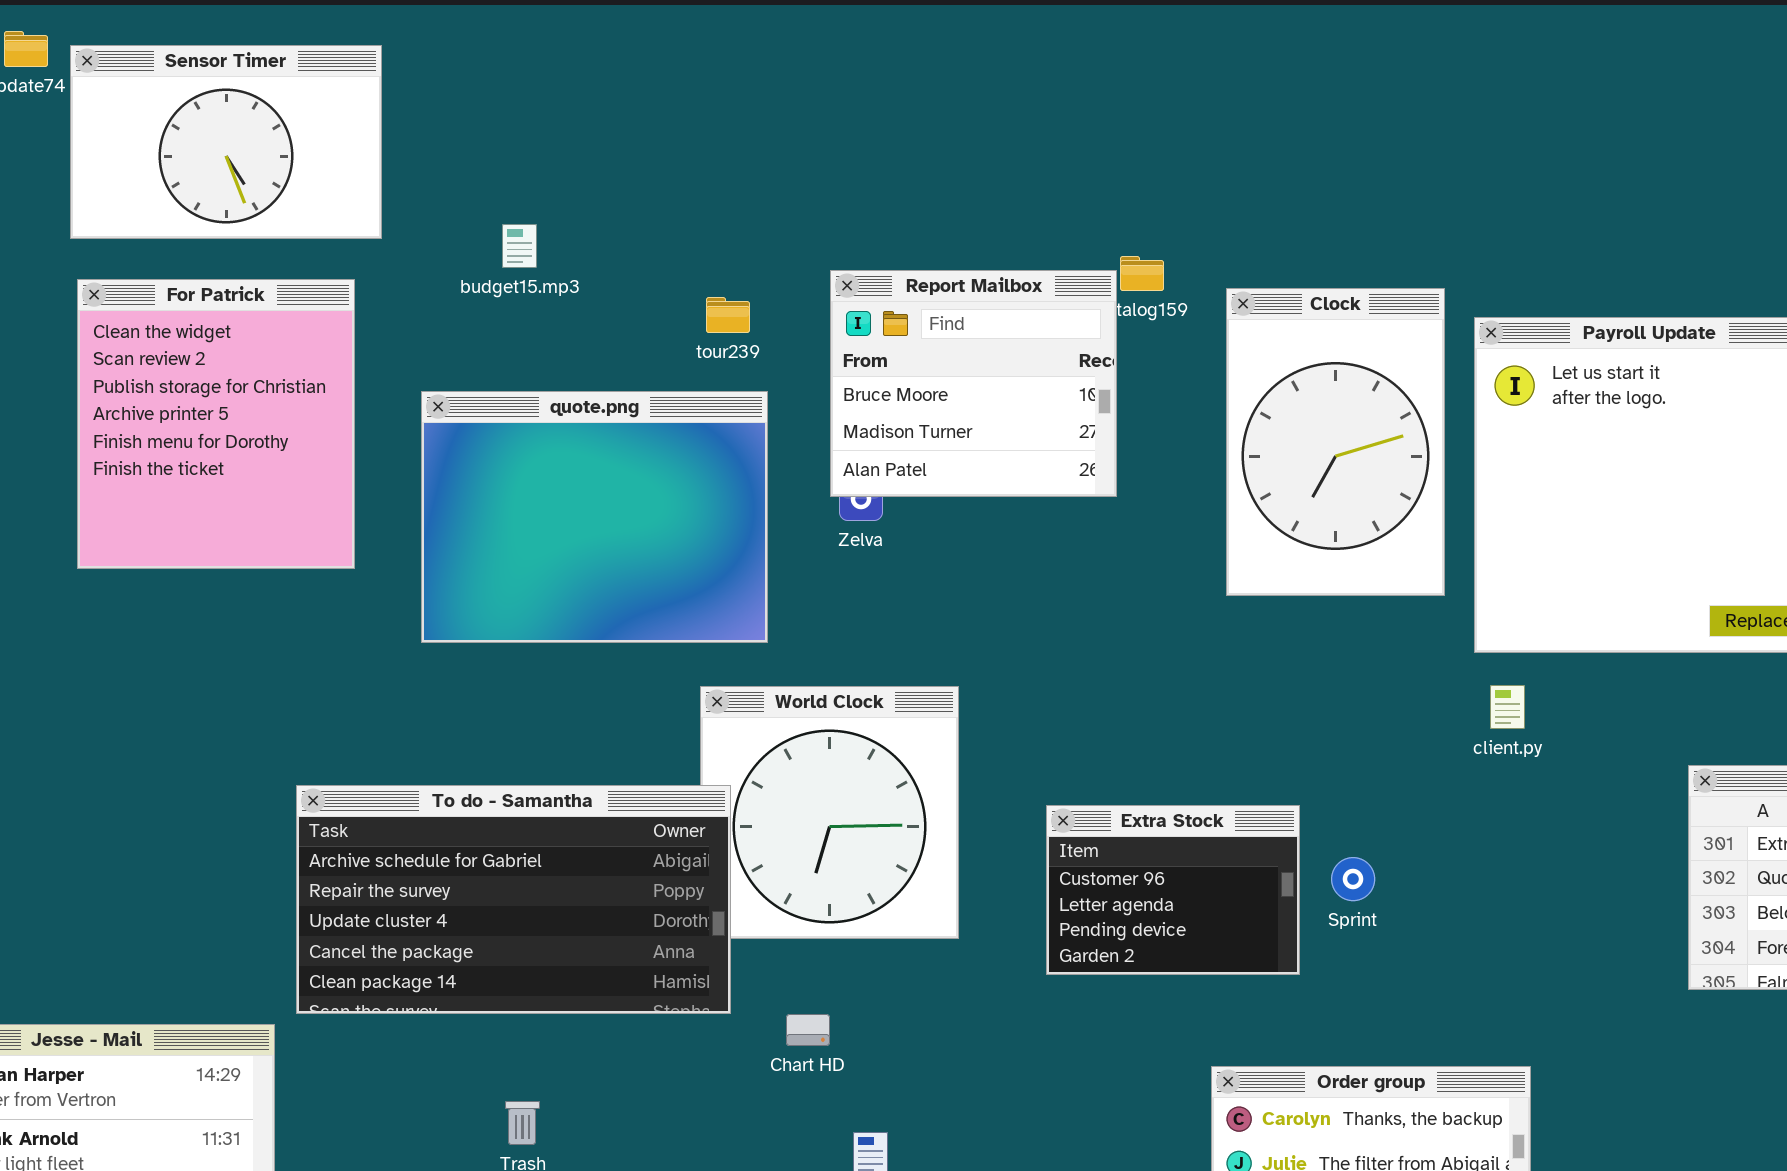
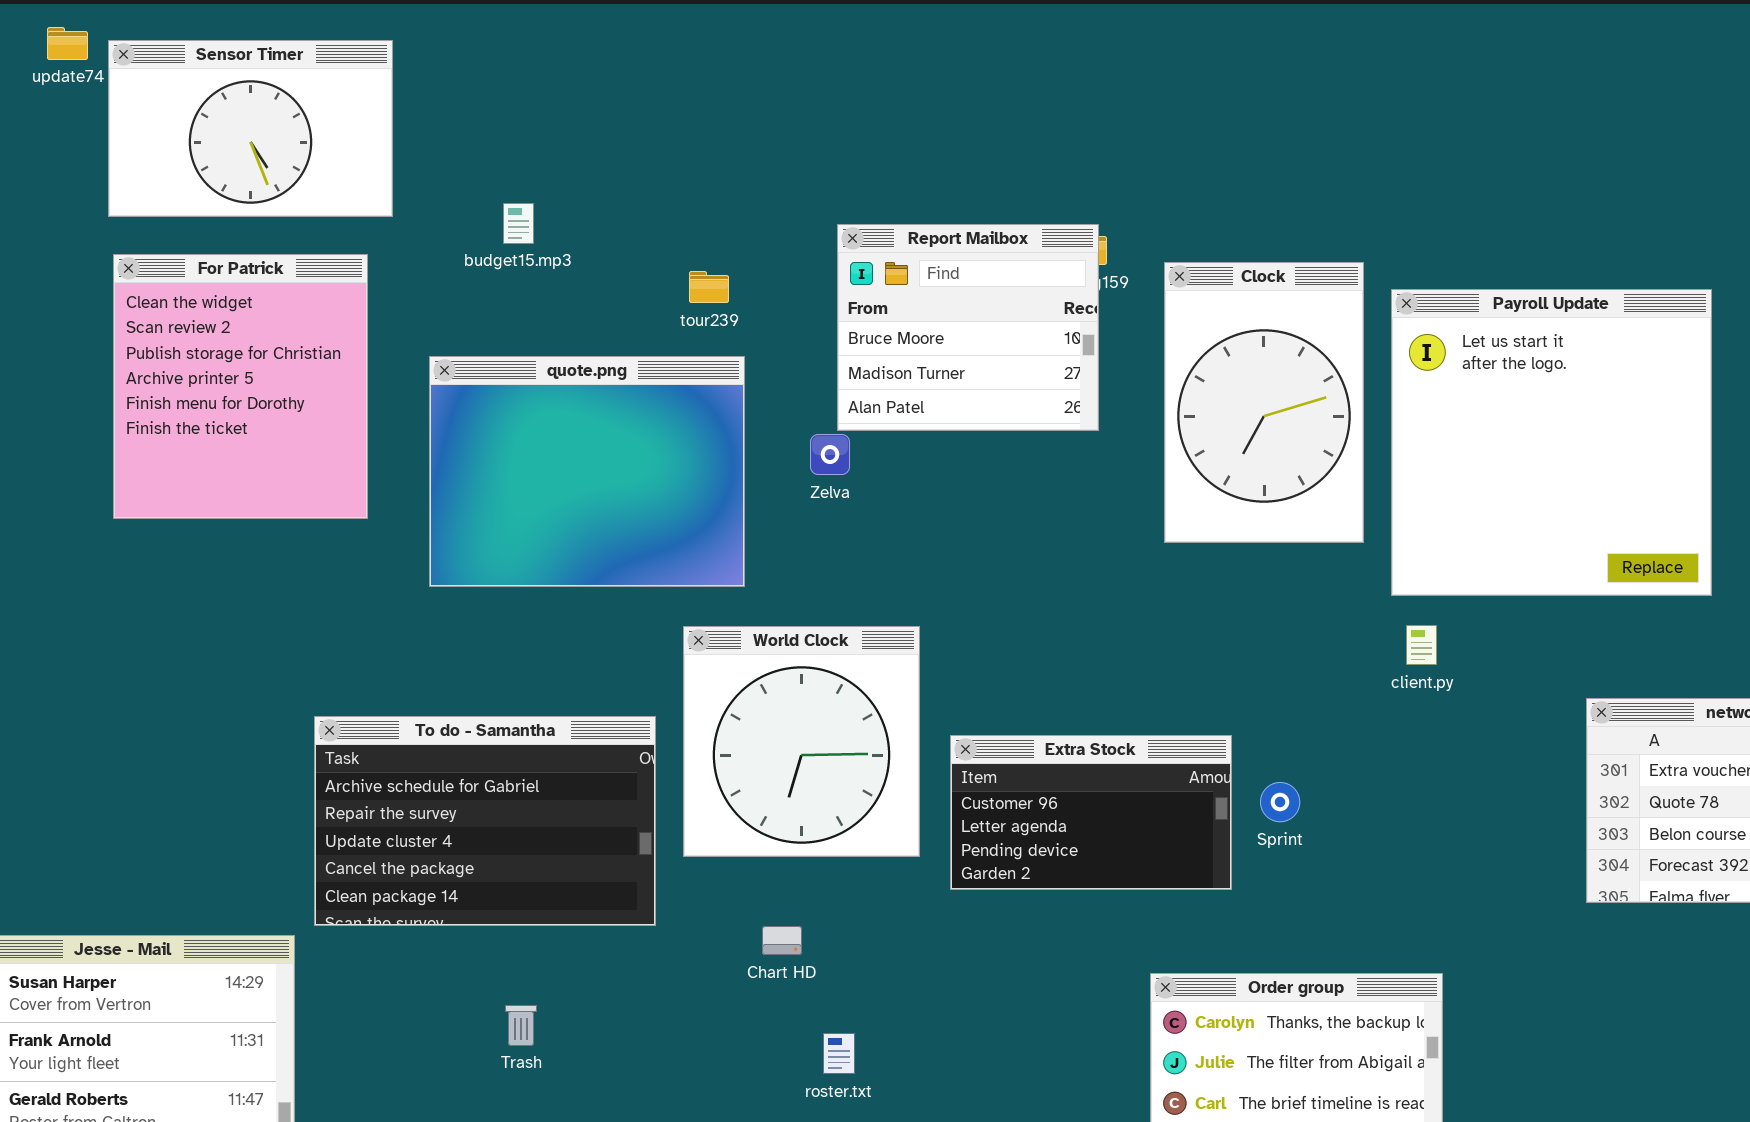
Report Mailbox: [830,270,1117,497] -> [837,224,1099,431], moved
To do - Samantha: [296,785,731,1014] -> [314,716,656,926], resized
Extra Stock: [1046,805,1300,975] -> [950,735,1232,890], resized

